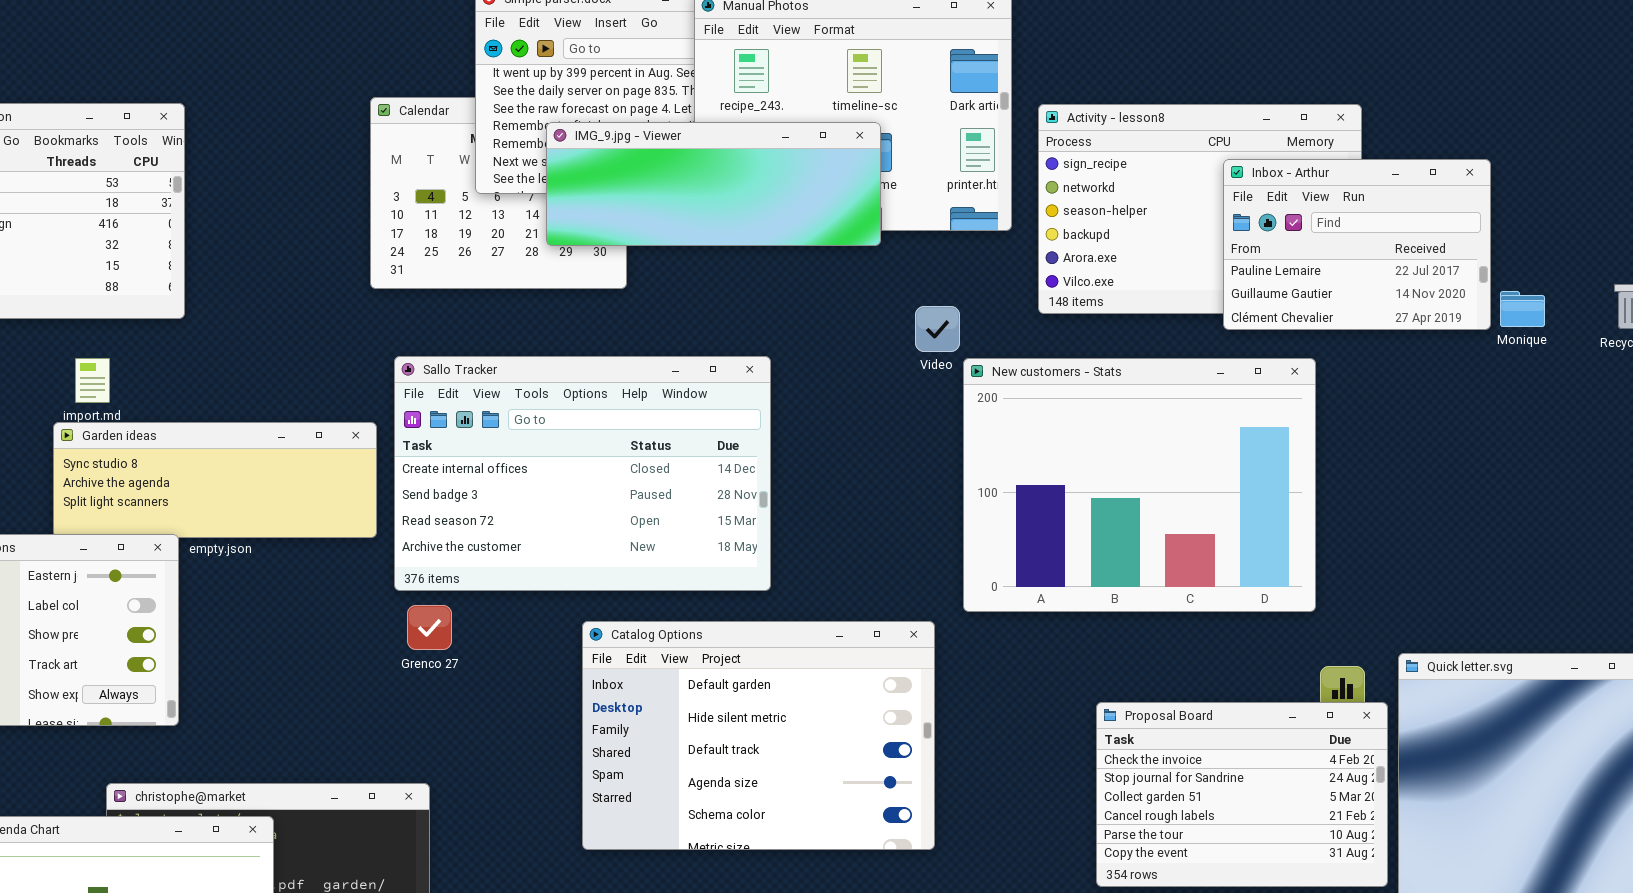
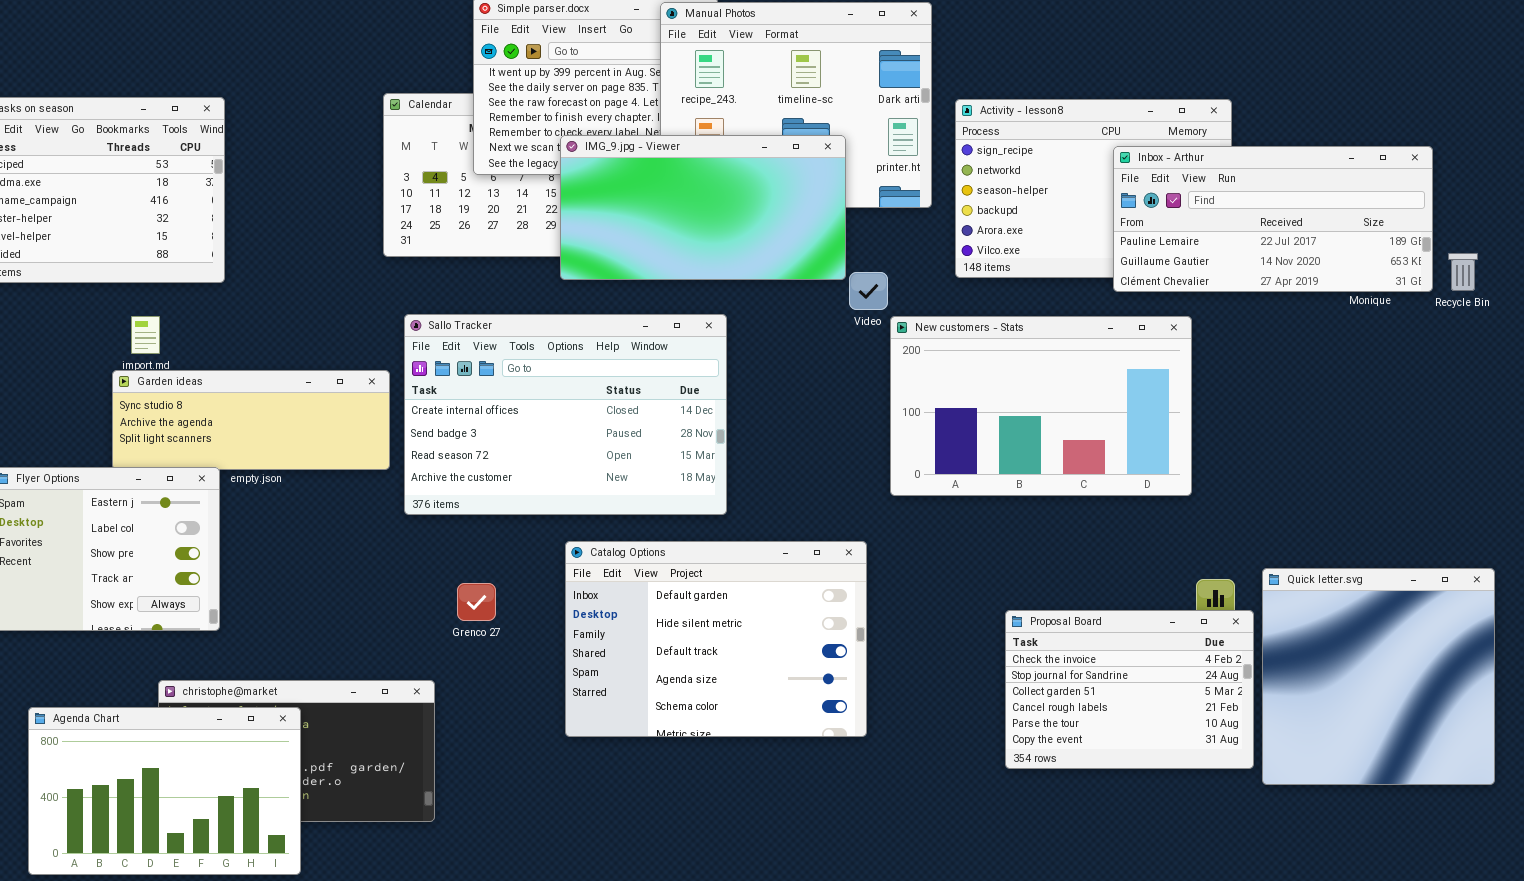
IMG_9.jpg - Viewer: [546,122,881,246] -> [560,135,846,280], moved, resized
Inbox - Arthur: [1223,159,1491,330] -> [1113,146,1433,292], resized
New customers - Stats: [963,358,1316,612] -> [890,316,1192,496], resized
Grenco 27: [407,605,452,650] -> [457,583,496,621], moved

